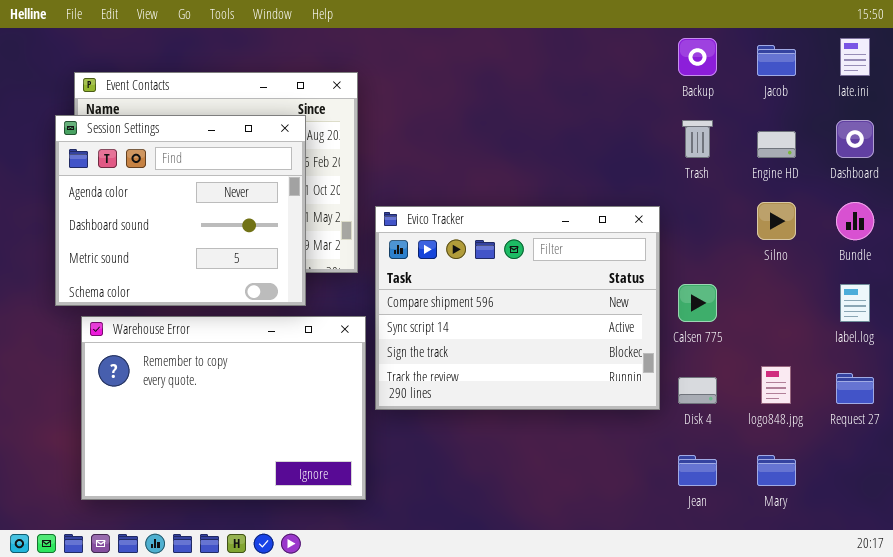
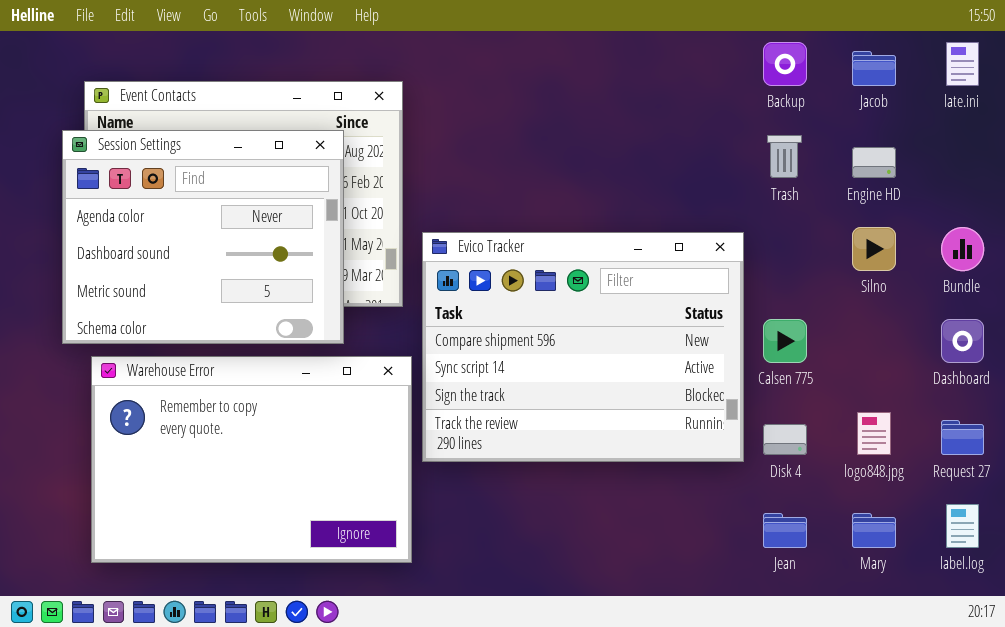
Dashboard: [836,120,874,158] -> [941,319,984,363], moved
label.log: [840,284,870,322] -> [946,504,979,548], moved

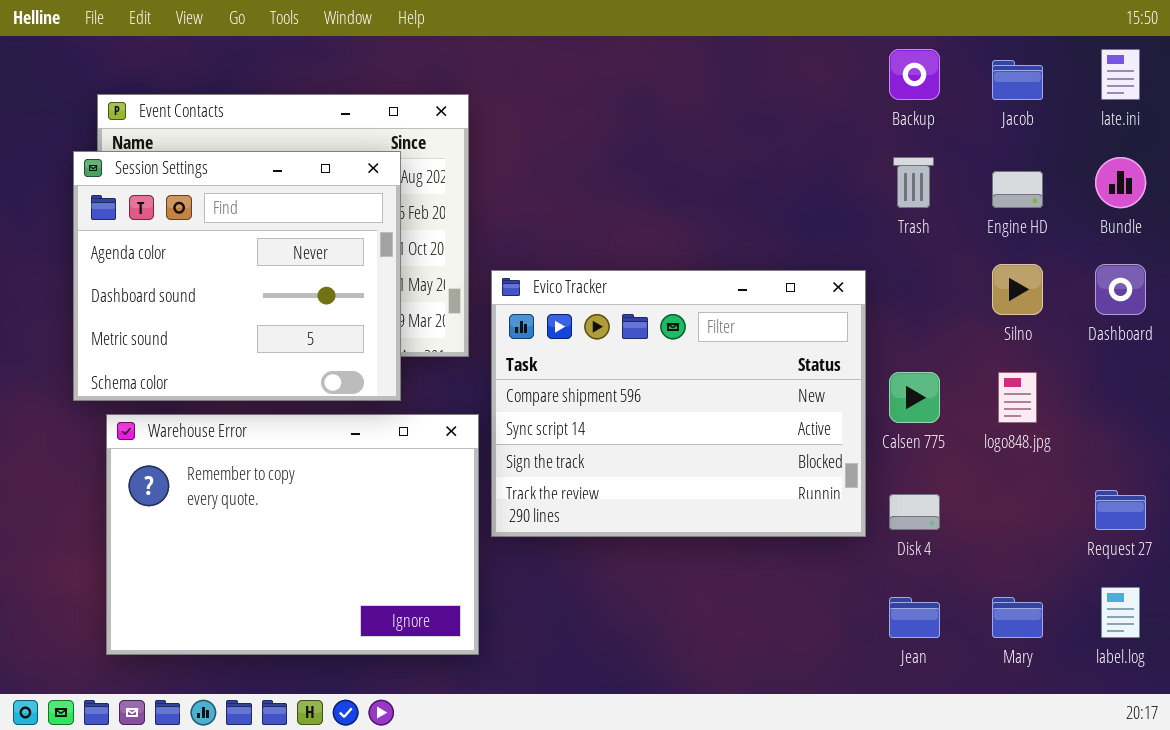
Bundle: [941,227,984,271] -> [1095,157,1146,208], moved
Dashboard: [941,319,984,363] -> [1095,264,1146,315], moved
logo848.jpg: [857,412,891,455] -> [998,372,1037,423], moved

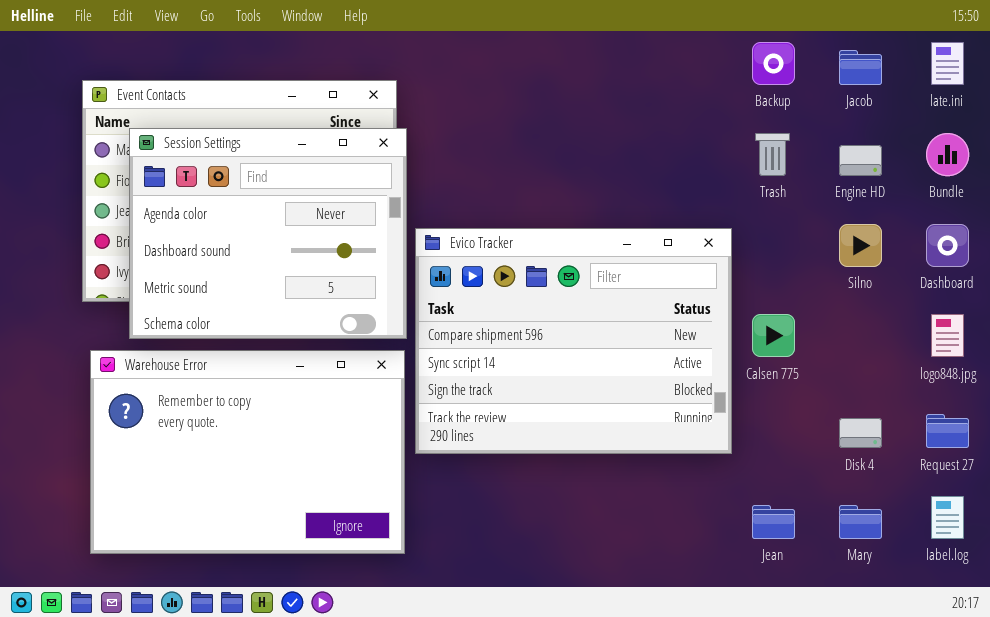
Session Settings: [73,151,401,401] -> [129,128,407,339], moved
logo848.jpg: [998,372,1037,423] -> [931,314,964,357], moved
Disk 4: [889,494,940,530] -> [839,418,882,448], moved

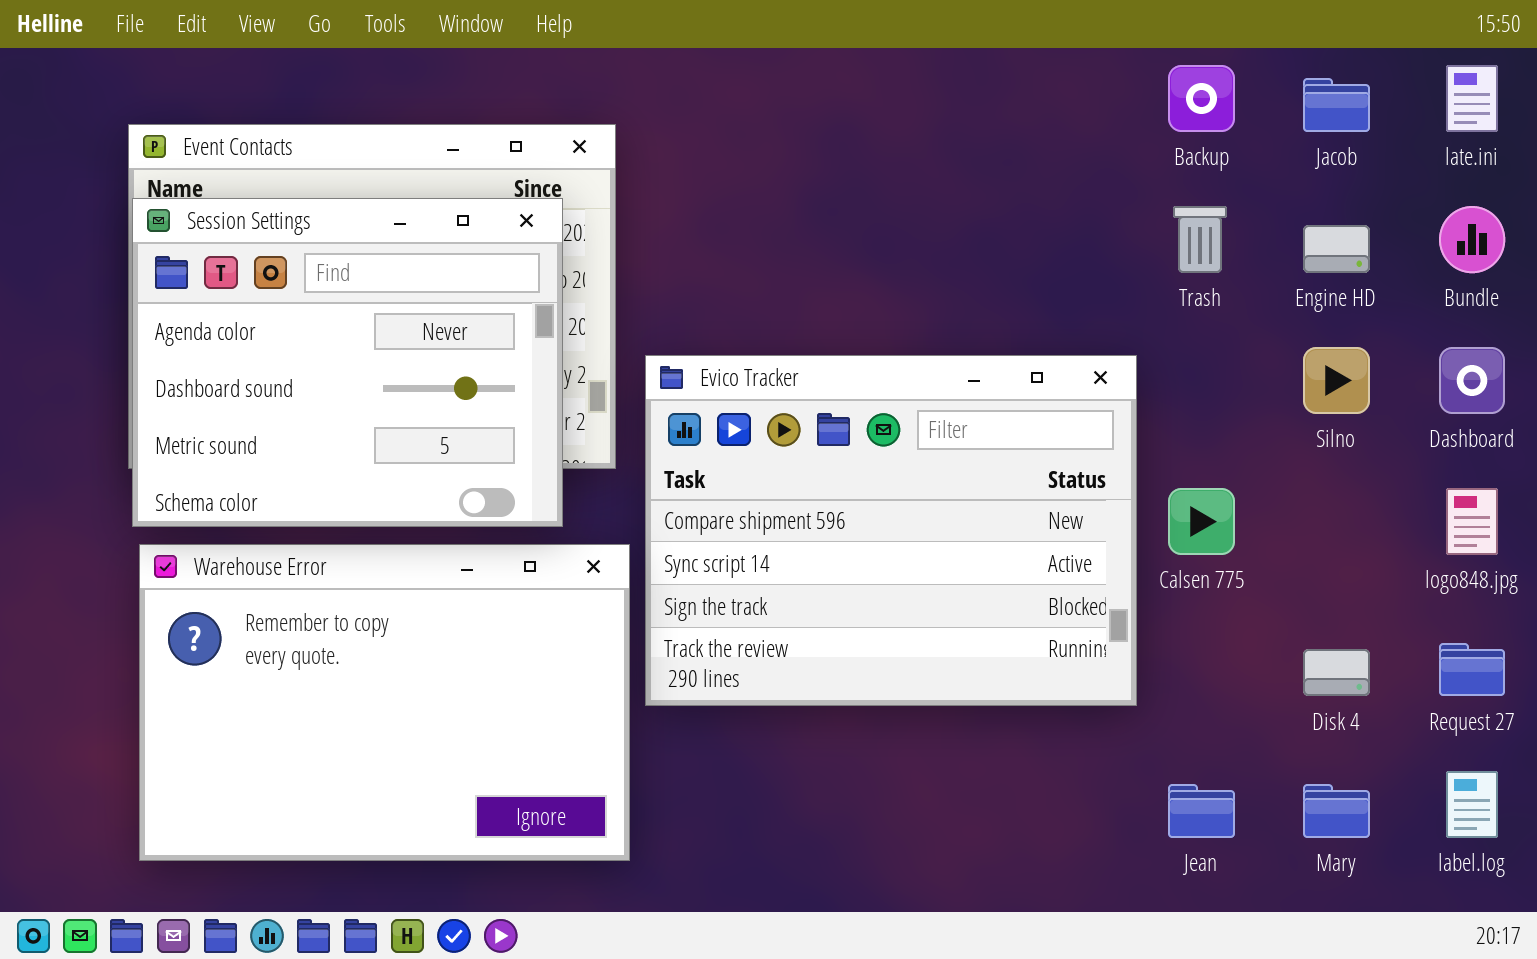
Session Settings: [129,128,407,339] -> [132,198,563,527], moved

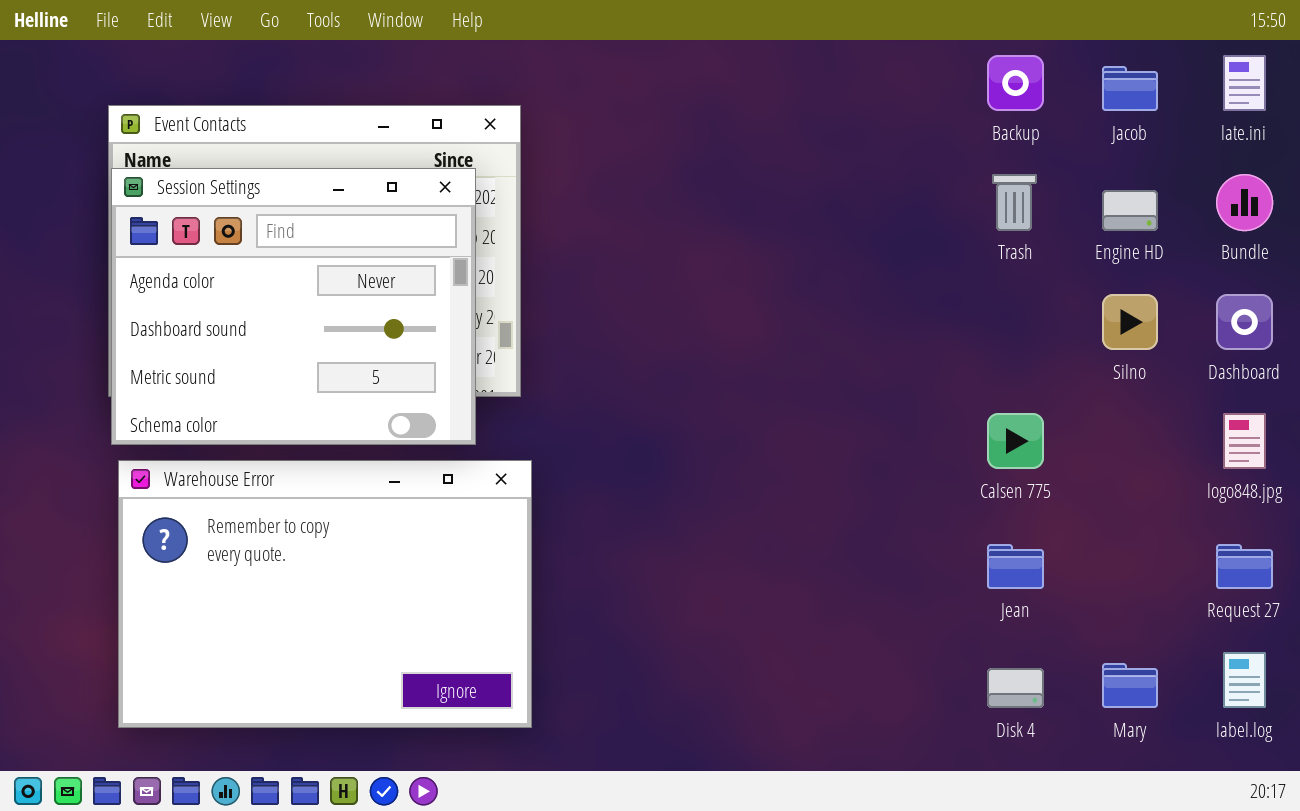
Evico Tracker: [645,355,1137,706] -> none, closed
Disk 4: [1303,649,1370,696] -> [987,668,1044,708], moved
Jean: [1168,784,1235,838] -> [987,544,1044,589], moved

